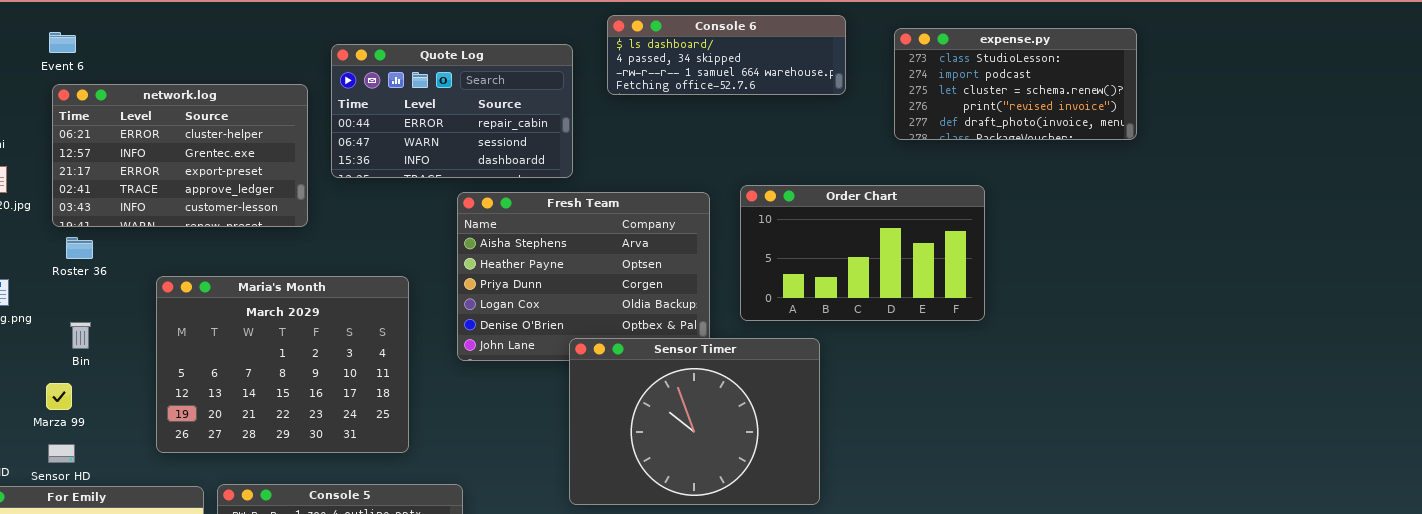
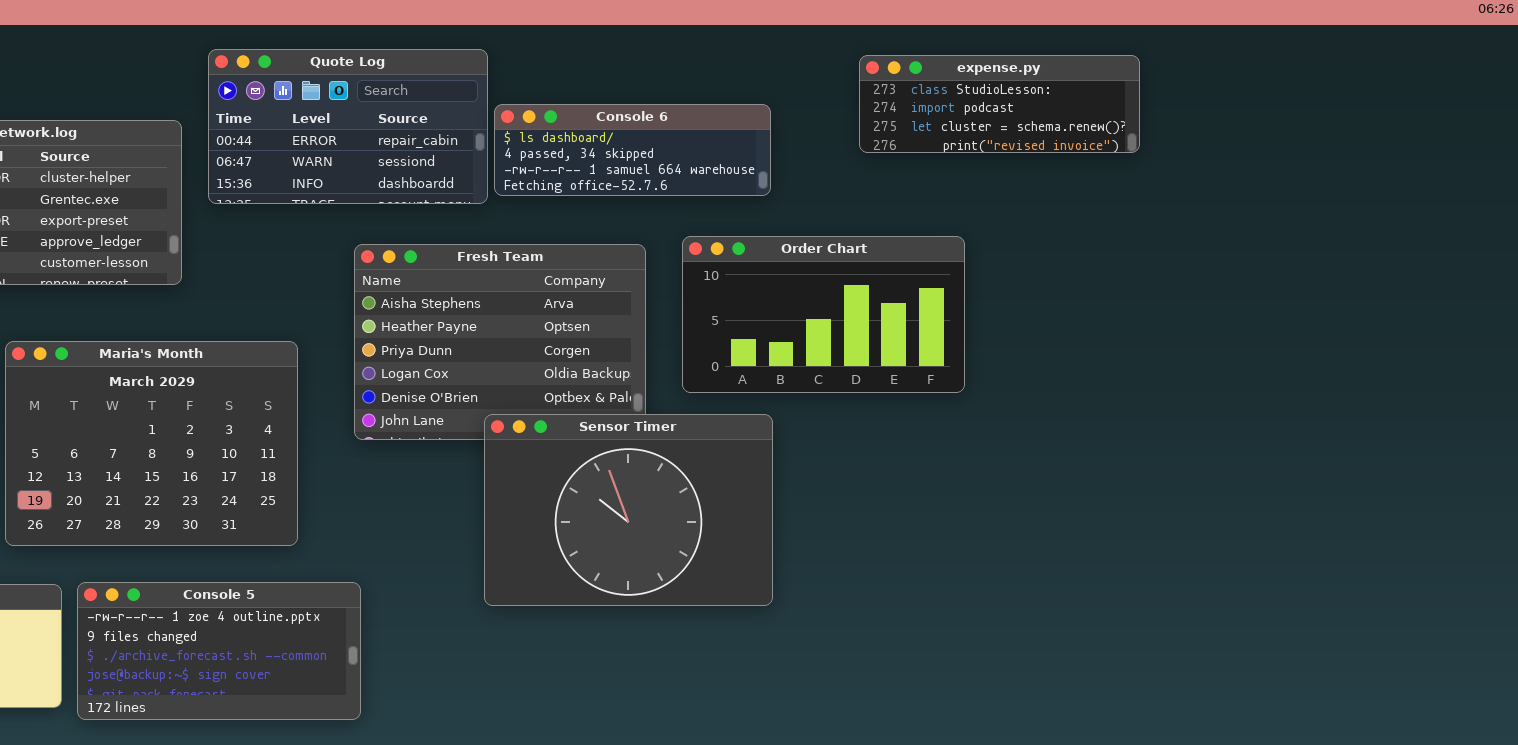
Console 6: [607,15,846,95] -> [494,104,771,196], moved
expense.py: [894,28,1137,140] -> [859,55,1140,153], resized
Quote Log: [331,44,573,178] -> [208,49,488,204], moved

